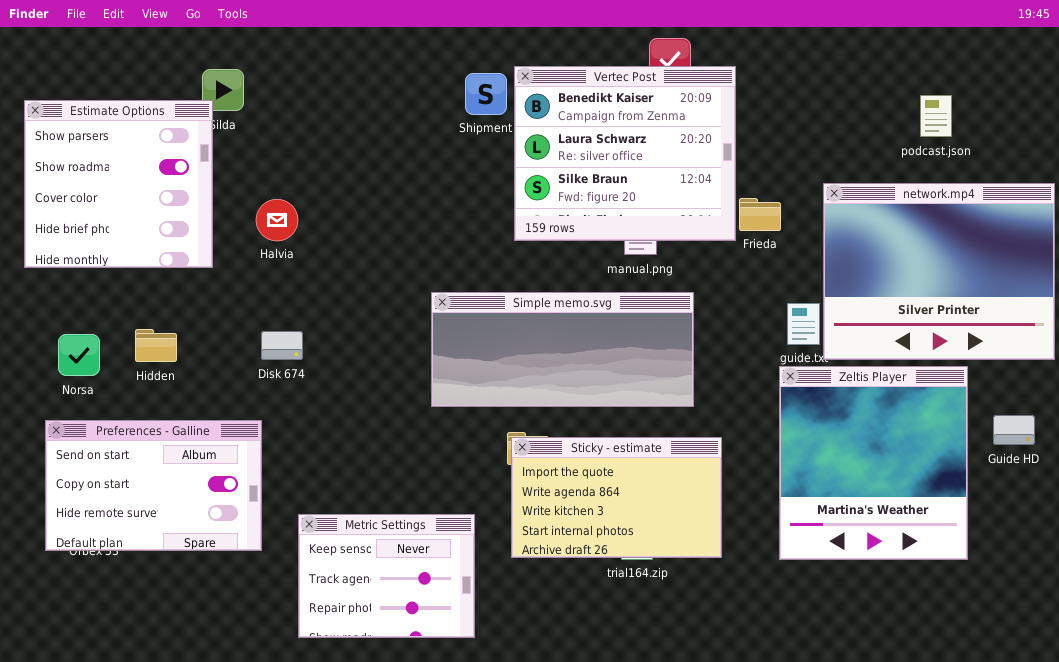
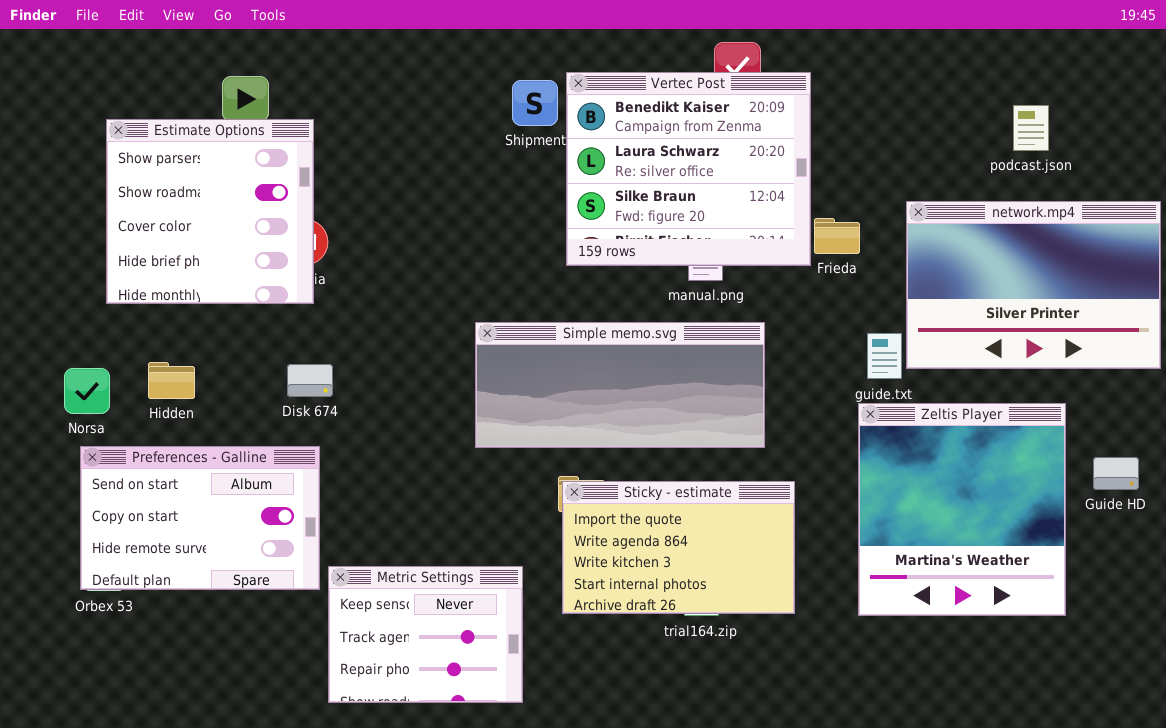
Estimate Options: [24,100,213,268] -> [106,119,314,304], moved
network.mp4: [823,183,1055,360] -> [906,201,1161,369], resized
Preferences - Galline: [45,420,262,551] -> [80,446,320,590], moved

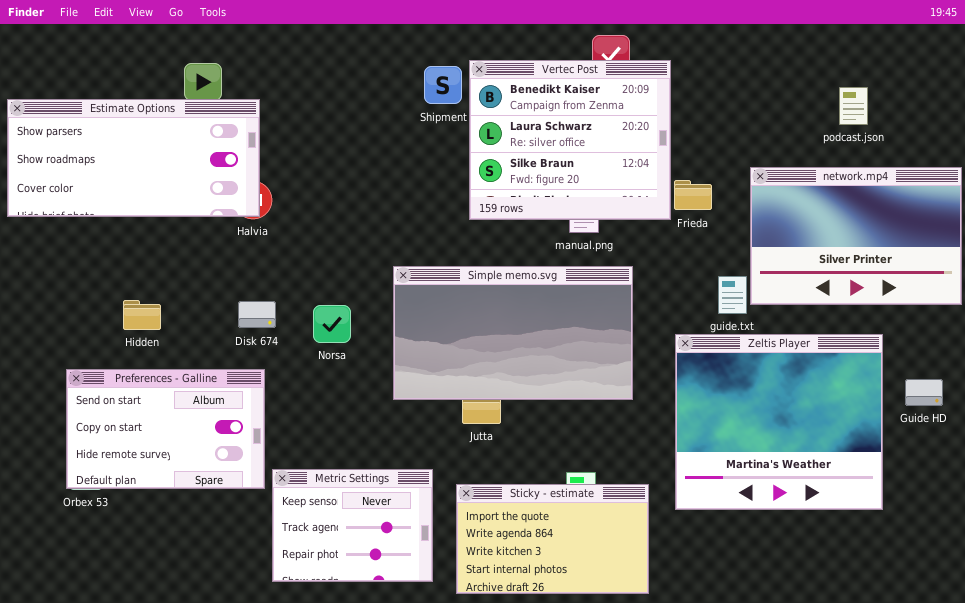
Estimate Options: [106,119,314,304] -> [7,99,260,217], resized
Simple memo.svg: [475,322,765,448] -> [393,266,633,400], resized
Norsa: [64,368,110,414] -> [313,305,351,343], moved
Zeltis Player: [858,403,1066,616] -> [675,334,883,510], resized
Sticky - estimate: [562,481,795,614] -> [456,484,649,594], moved

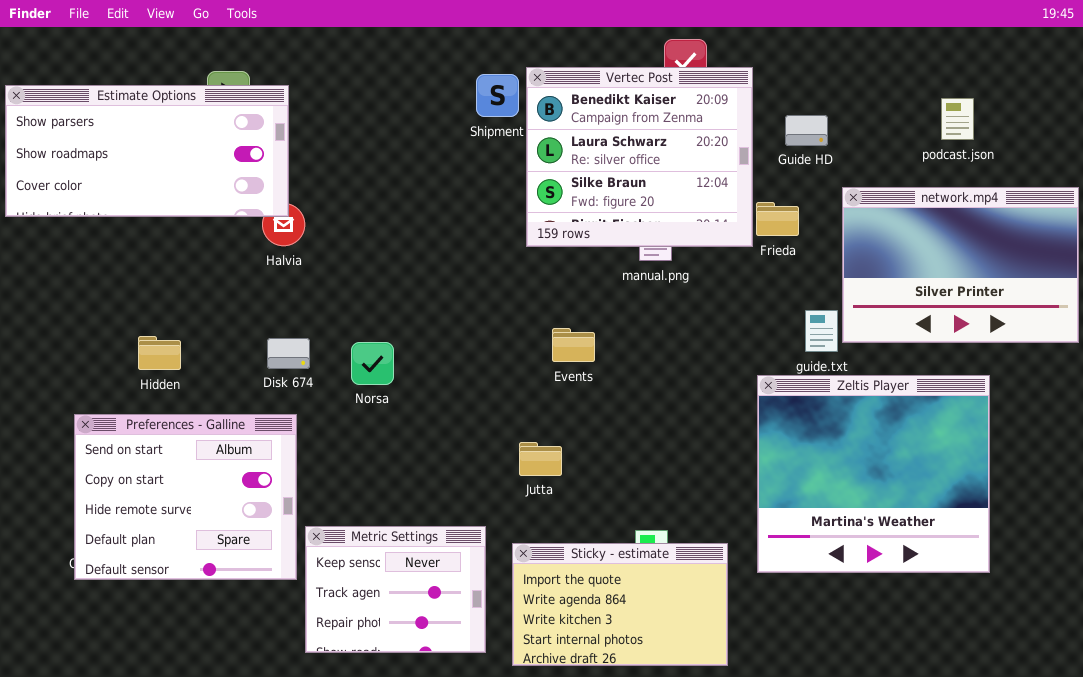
Estimate Options: [7,99,260,217] -> [5,85,289,217], moved
Simple memo.svg: [393,266,633,400] -> none, closed
Preferences - Galline: [66,369,265,489] -> [74,414,297,580], resized
Guide HD: [905,379,943,406] -> [785,115,828,146], moved

